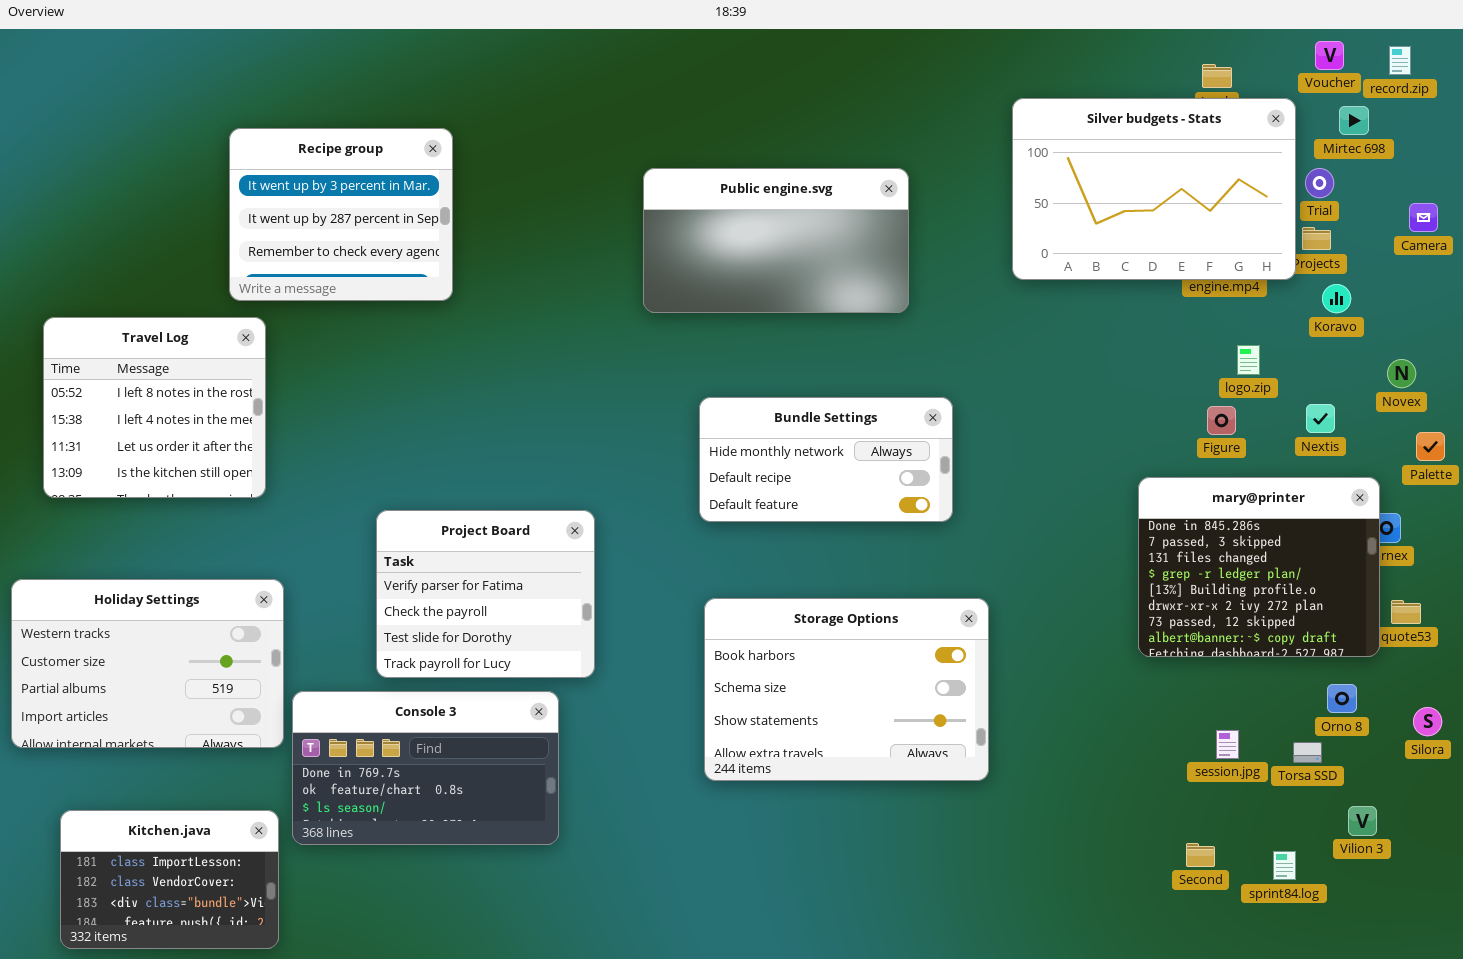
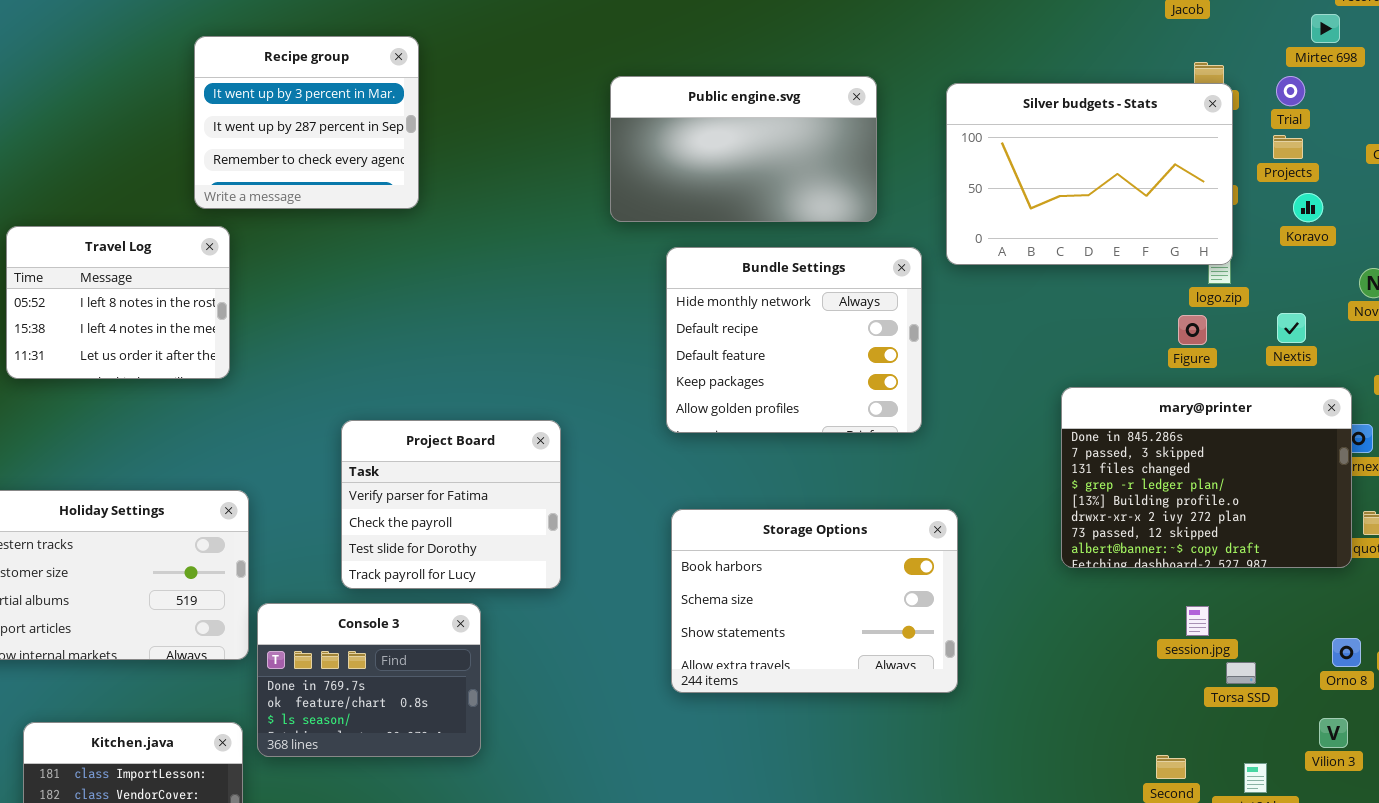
Silver budgets - Stats: [1012,98,1296,280] -> [946,83,1233,265], moved
Travel Log: [43,317,266,498] -> [6,226,230,379], resized
Bundle Settings: [699,397,953,522] -> [666,247,922,433], resized
mary@printer: [1138,477,1380,657] -> [1061,387,1352,568], resized
Orno 8: [1327,684,1357,713] -> [1332,638,1361,667], moved
Console 3: [292,691,559,845] -> [257,603,481,757], resized
session.jpg: [1216,730,1239,759] -> [1186,606,1209,636], moved
Torsa SSD: [1293,742,1322,763] -> [1226,662,1256,684], moved

